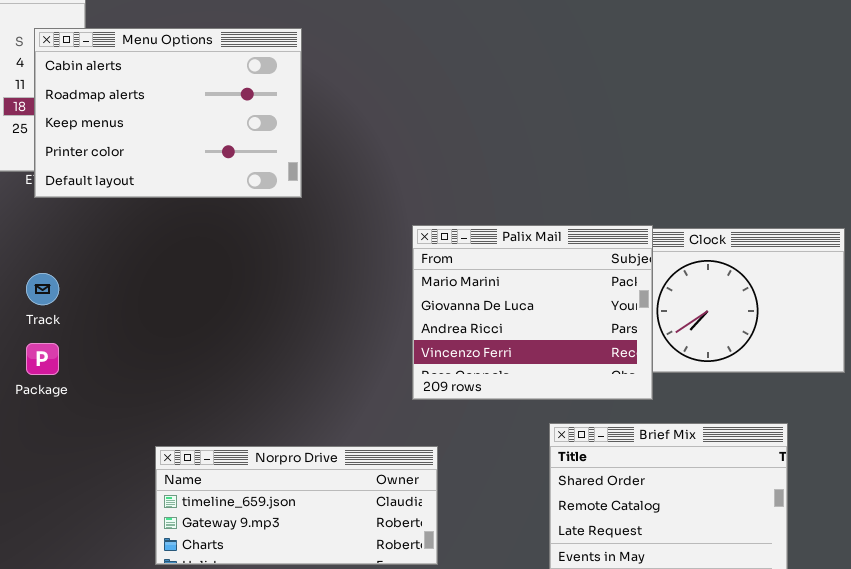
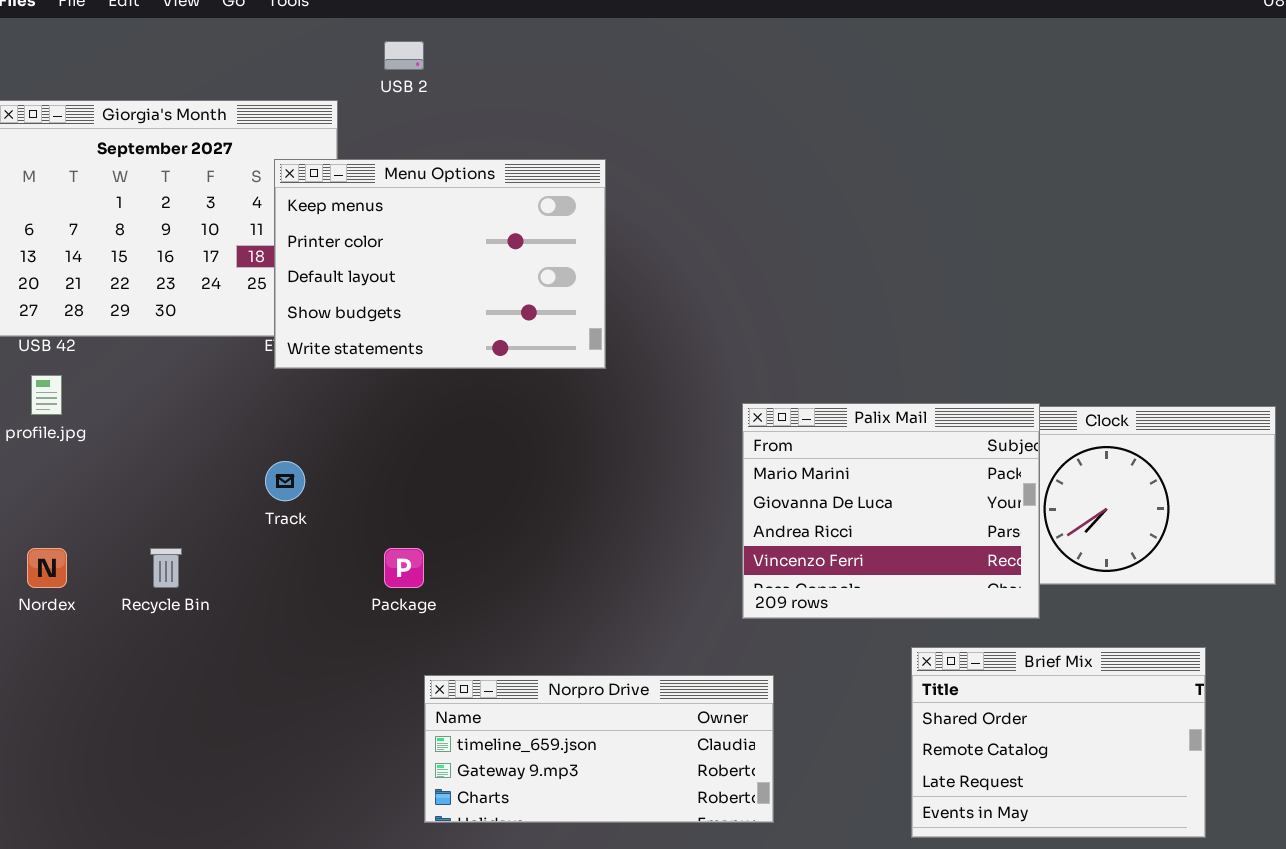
Menu Options: [34,28,302,198] -> [274,159,606,369], scrolled down 2 rows
Package: [26,343,59,375] -> [384,548,424,588], moved

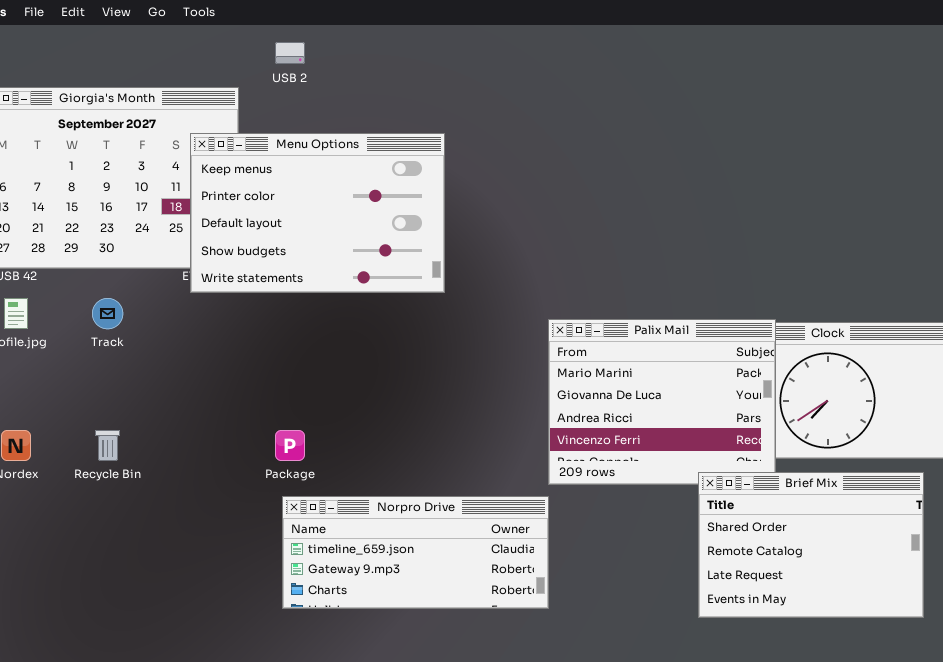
Track: [265,461,305,501] -> [92,298,123,329], moved
Brief Mix: [911,647,1206,838] -> [698,472,924,618], moved
Norpro Drive: [424,675,774,823] -> [282,496,549,609], moved

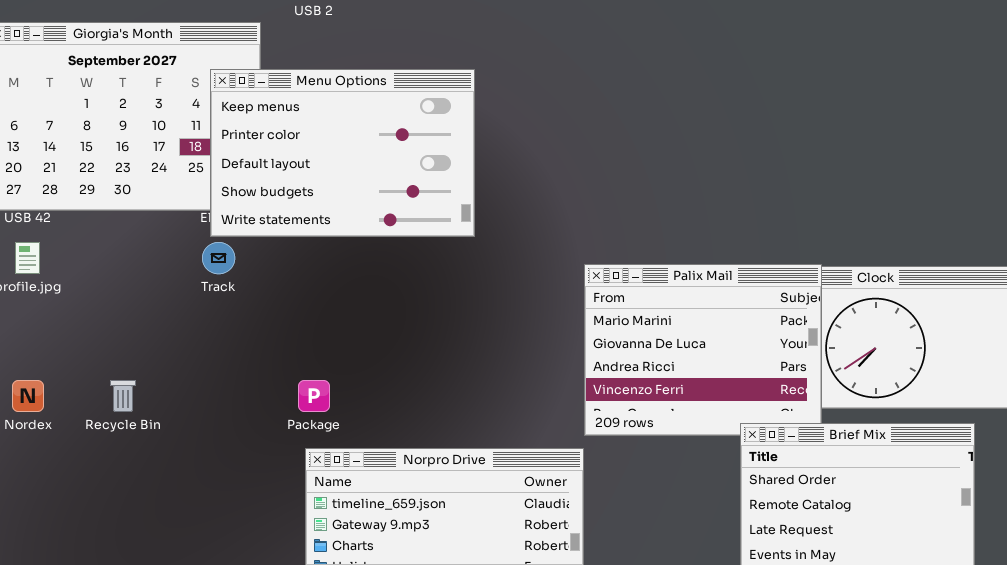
Track: [92,298,123,329] -> [202,242,235,274], moved

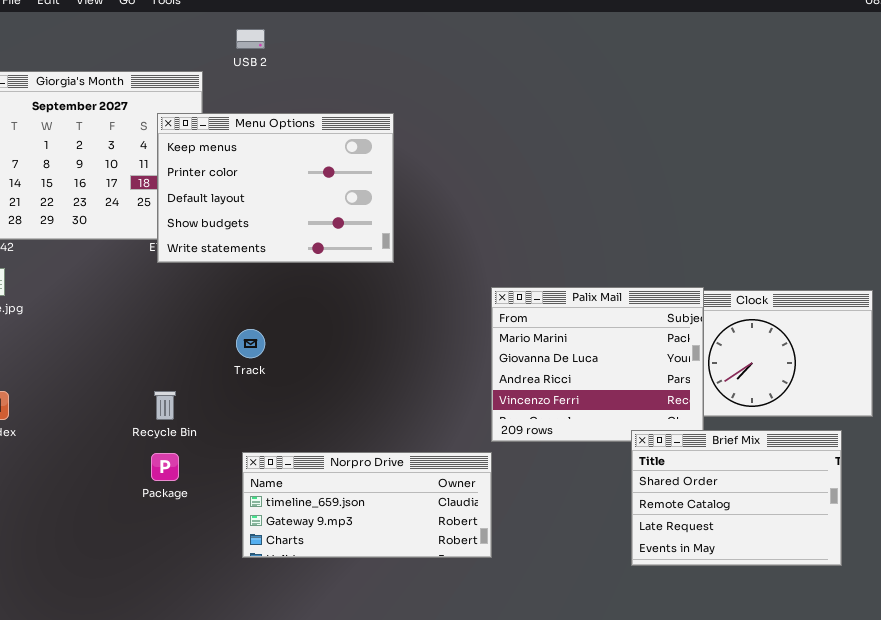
Track: [202,242,235,274] -> [236,329,265,358], moved
Recycle Bin: [110,380,136,412] -> [154,391,176,420], moved
Package: [298,380,330,412] -> [151,453,179,481], moved

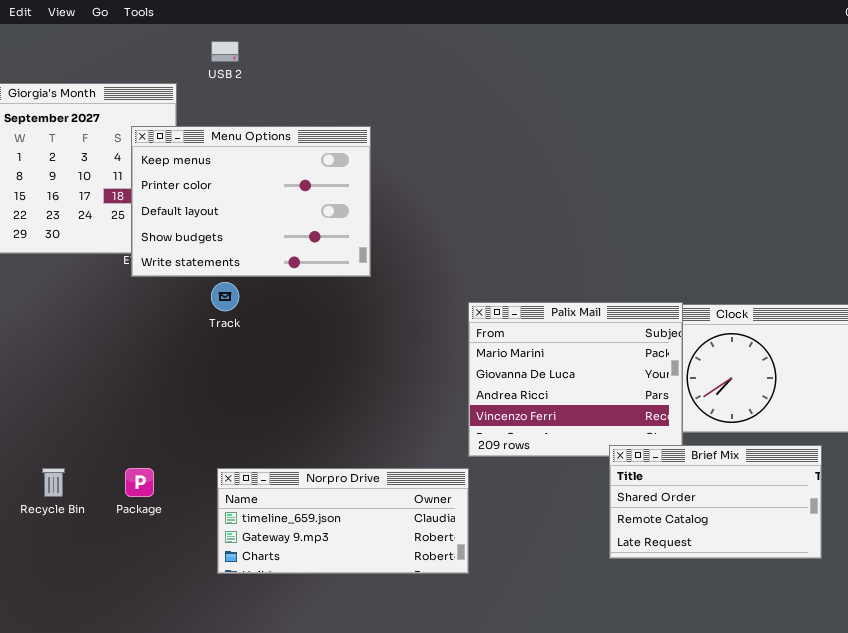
Track: [236,329,265,358] -> [211,282,239,311], moved
Recycle Bin: [154,391,176,420] -> [42,468,65,497], moved
Brief Mix: [631,430,842,566] -> [609,445,822,559], resized

